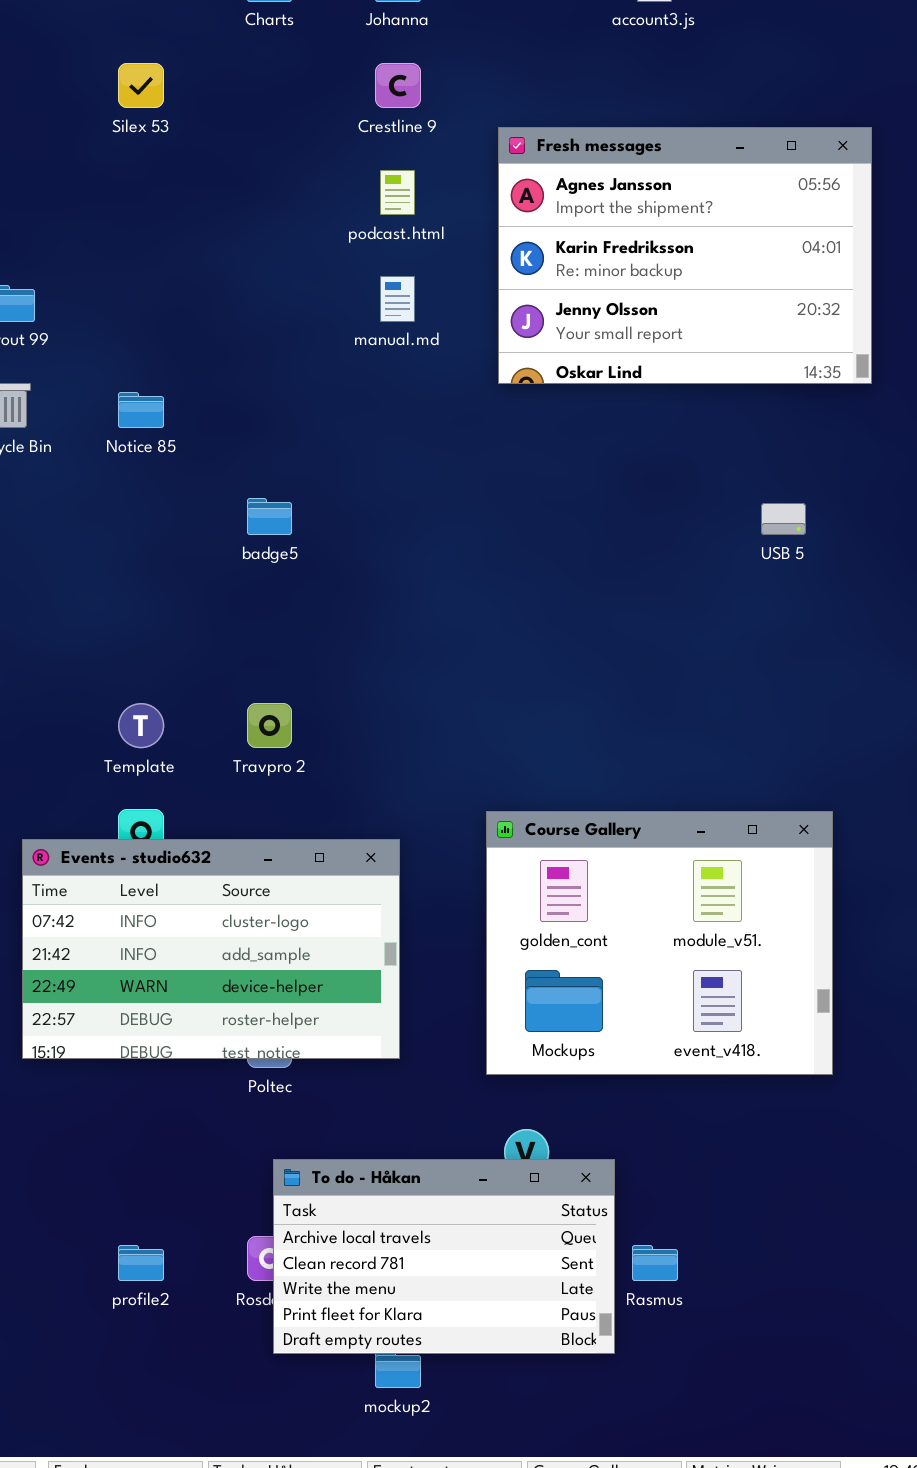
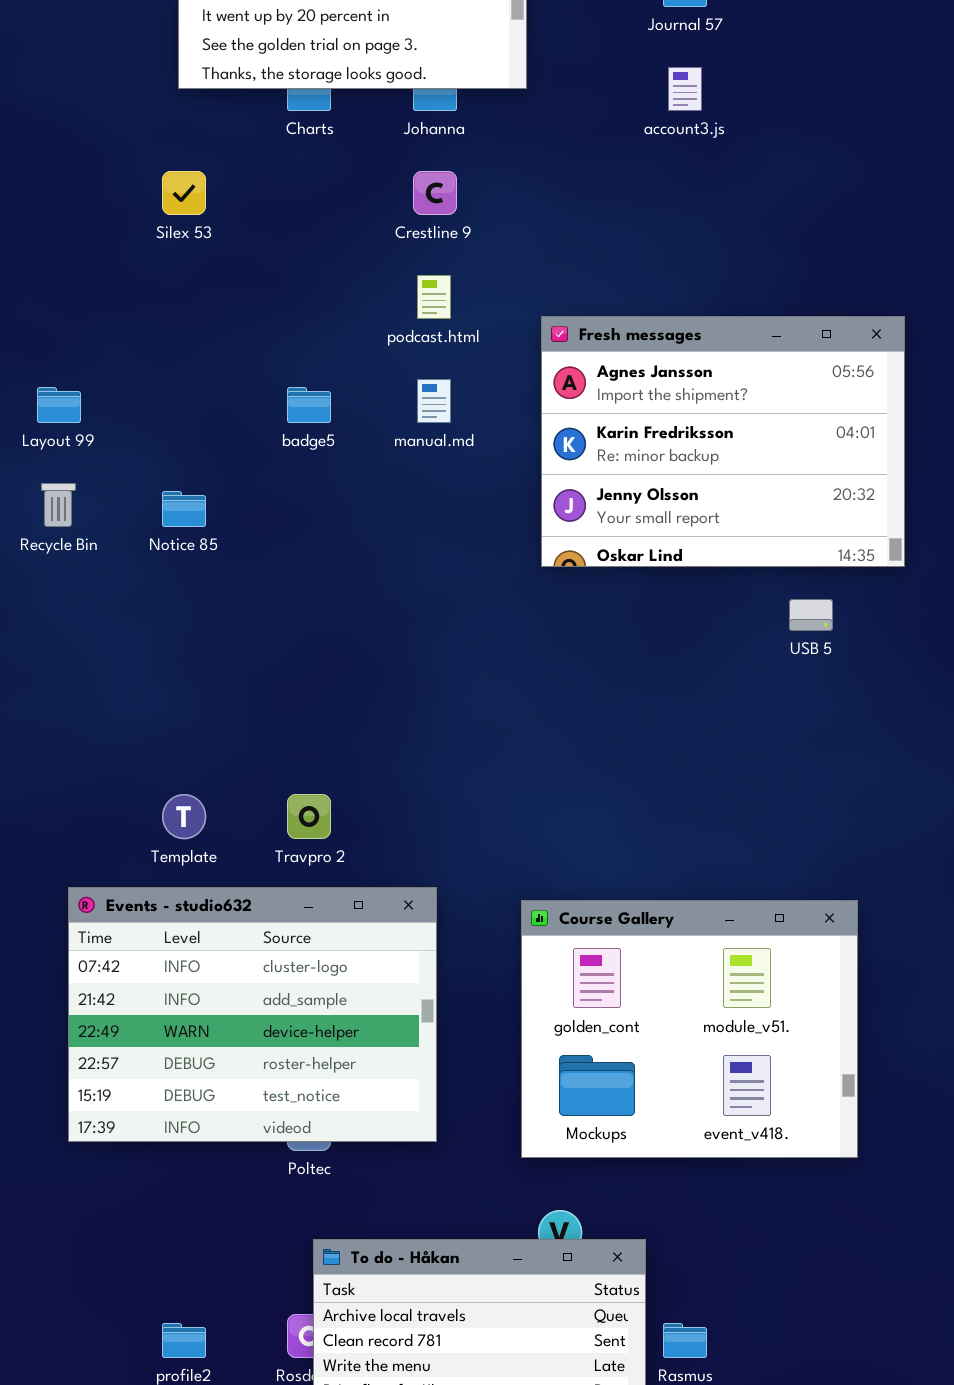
Fresh messages: [498,127,872,384] -> [541,316,905,567], moved
badge5: [247,498,292,535] -> [287,387,331,423], moved
Events - studio632: [22,839,400,1059] -> [68,887,437,1142], resized

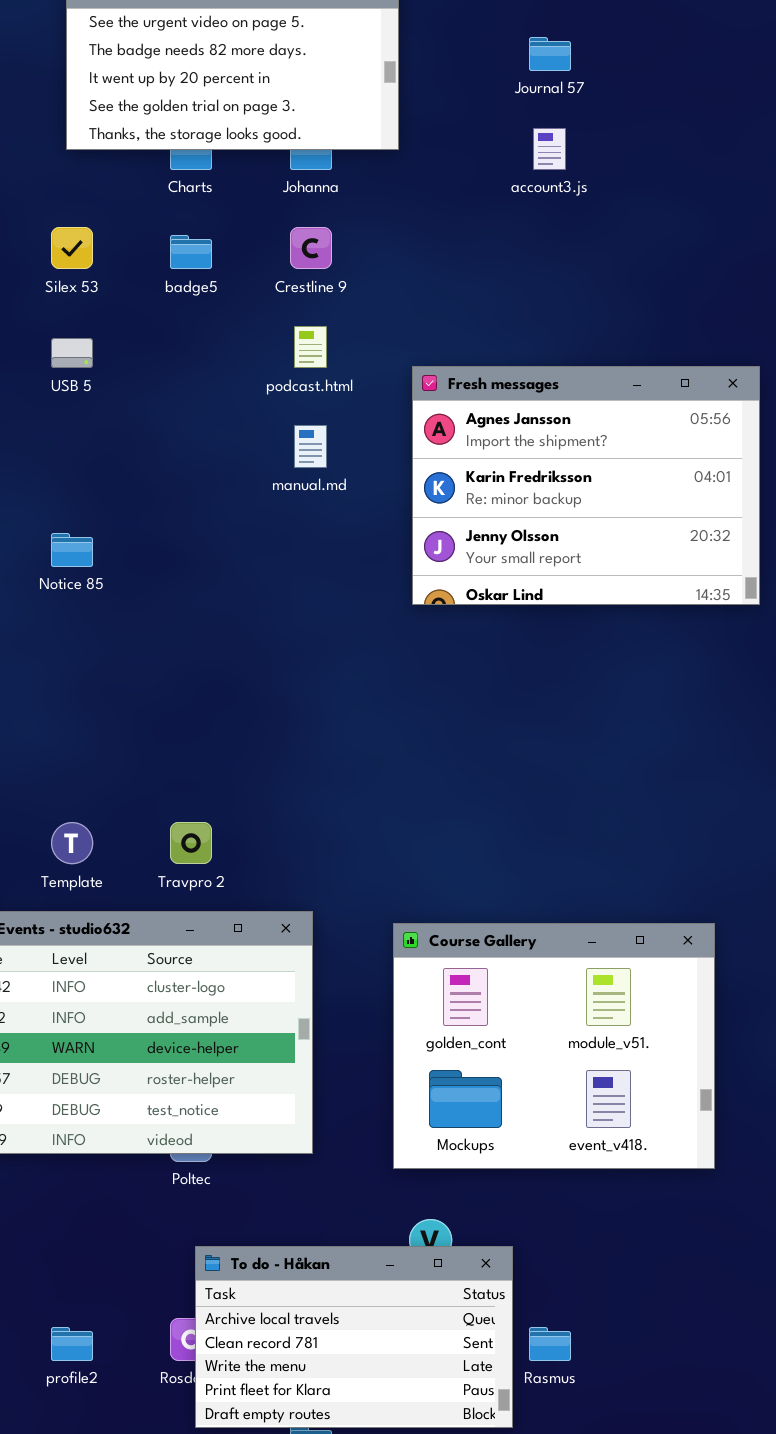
badge5: [287,387,331,423] -> [170,235,212,269], moved
USB 5: [789,599,833,631] -> [51,338,93,368], moved

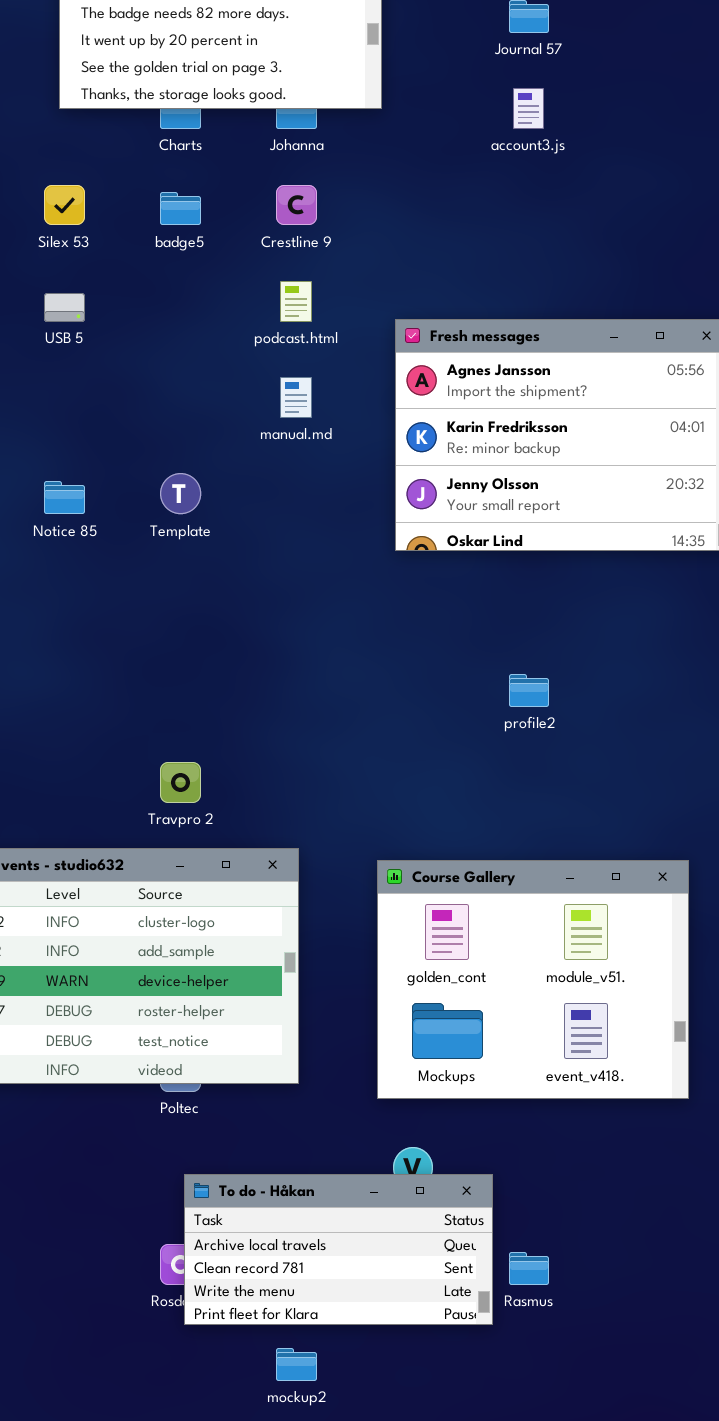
Template: [51,822,93,864] -> [160,473,201,514], moved
To do - Håkan: [195,1246,513,1428] -> [184,1174,493,1325], resized
profile2: [51,1327,93,1361] -> [509,674,549,707], moved

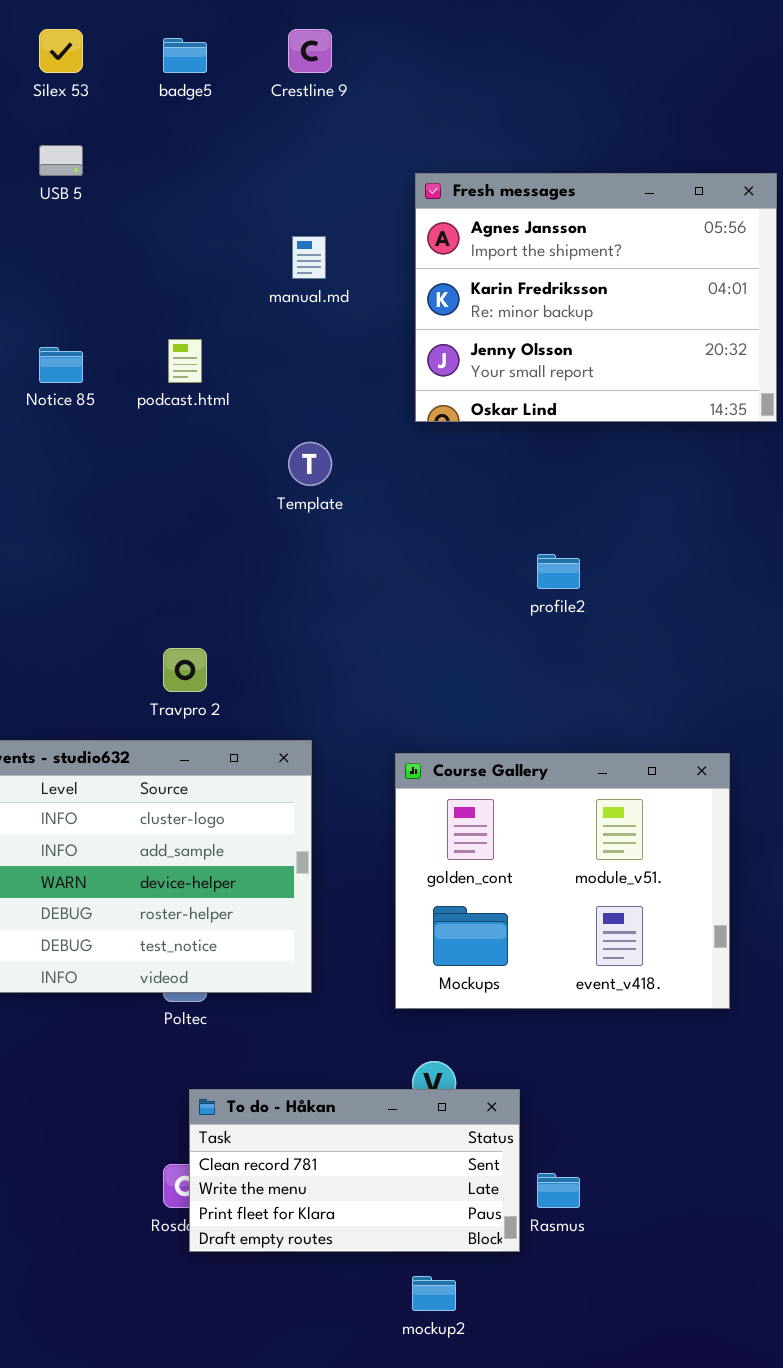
podcast.html: [280,281,312,322] -> [168,339,202,383], moved
Template: [160,473,201,514] -> [288,442,332,486], moved
To do - Håkan: [184,1174,493,1325] -> [189,1089,520,1252], scrolled down 1 row
mockup2: [276,1348,317,1381] -> [412,1276,456,1311], moved

